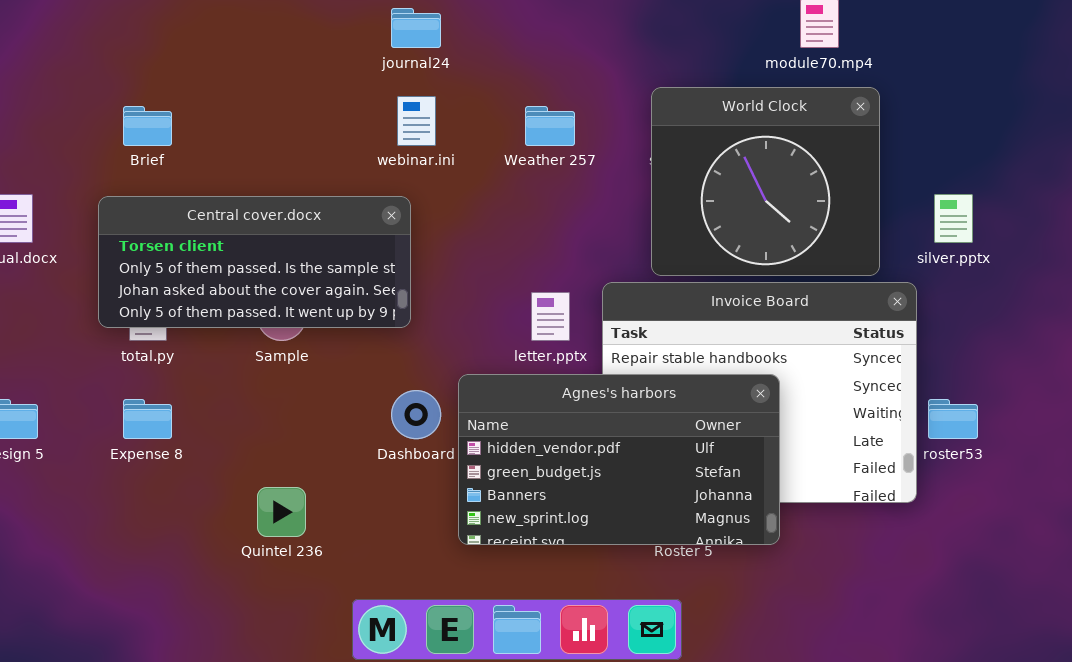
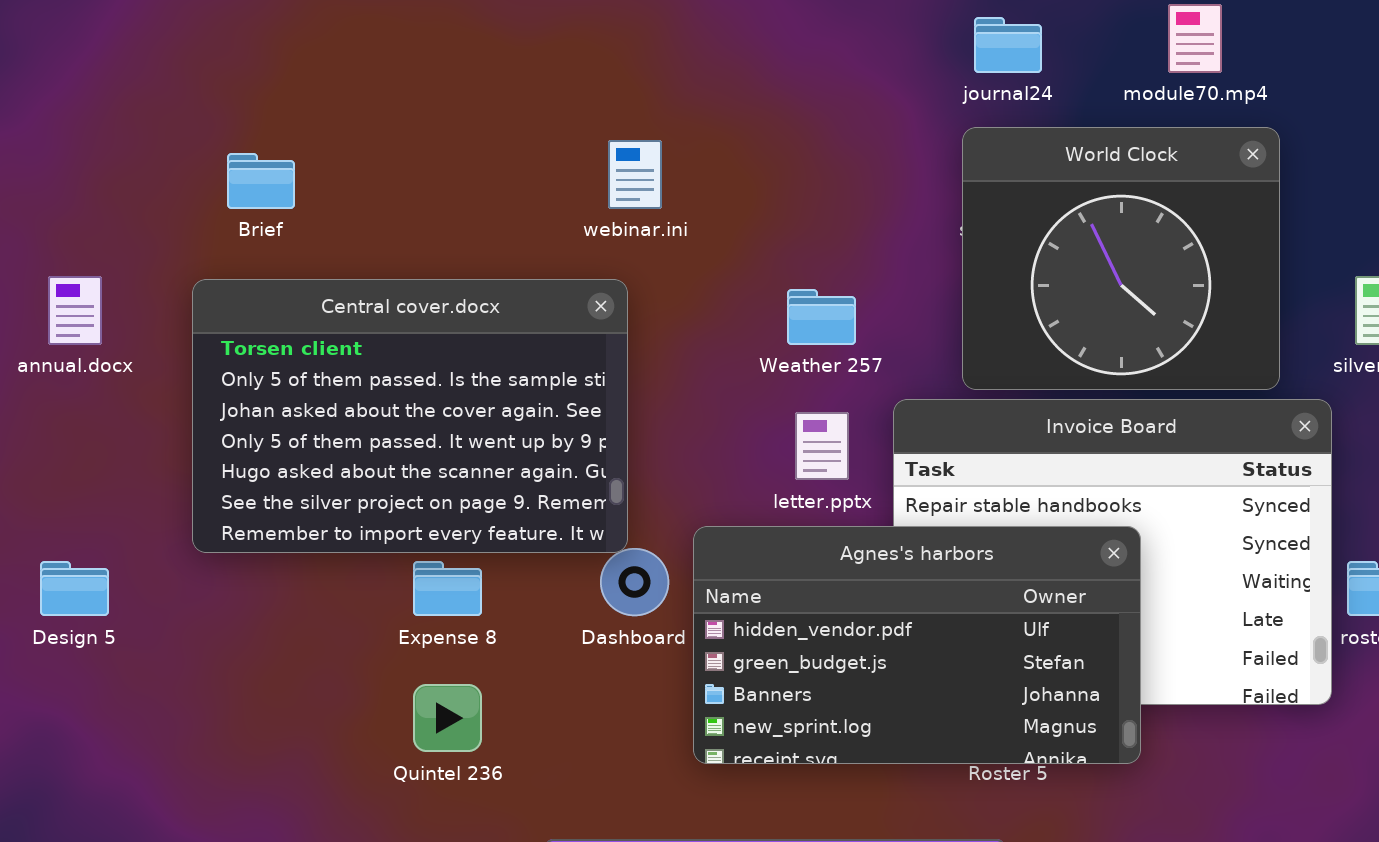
journal24: [391,8,441,48] -> [974,17,1042,73], moved
Weather 257: [525,106,575,146] -> [787,289,856,345], moved
Central cover.docx: [98,196,411,328] -> [192,279,628,553], resized
Expense 8: [123,399,172,439] -> [413,561,482,616], moved

